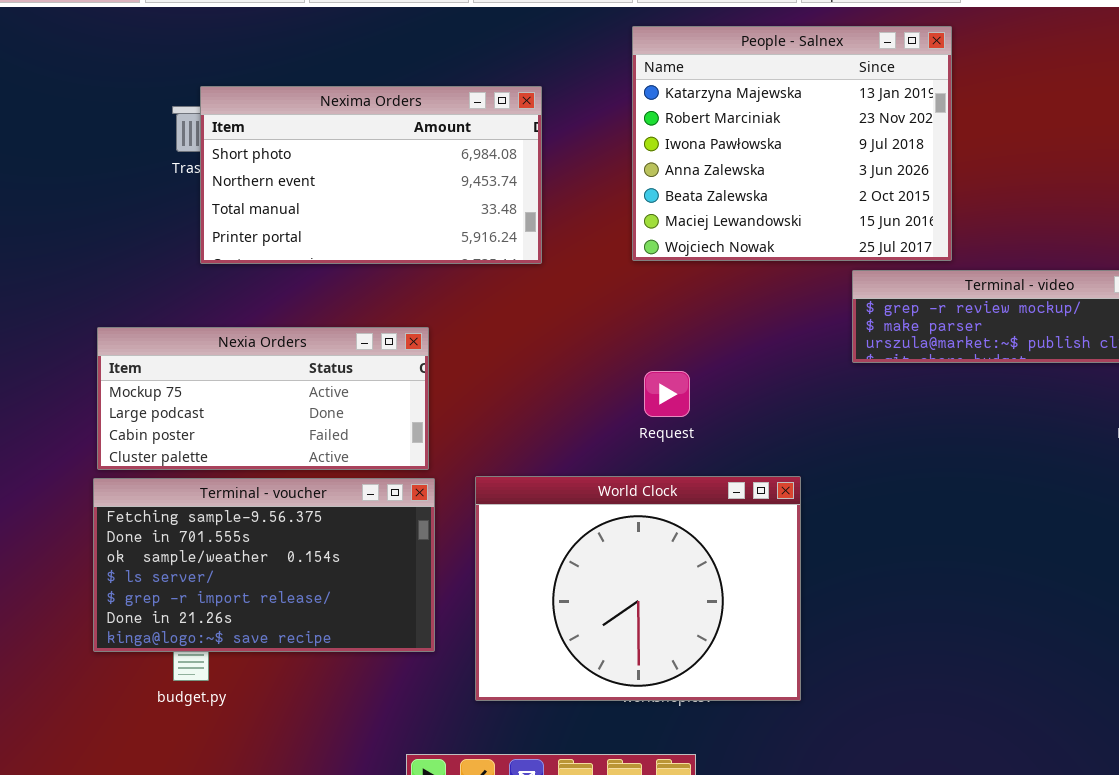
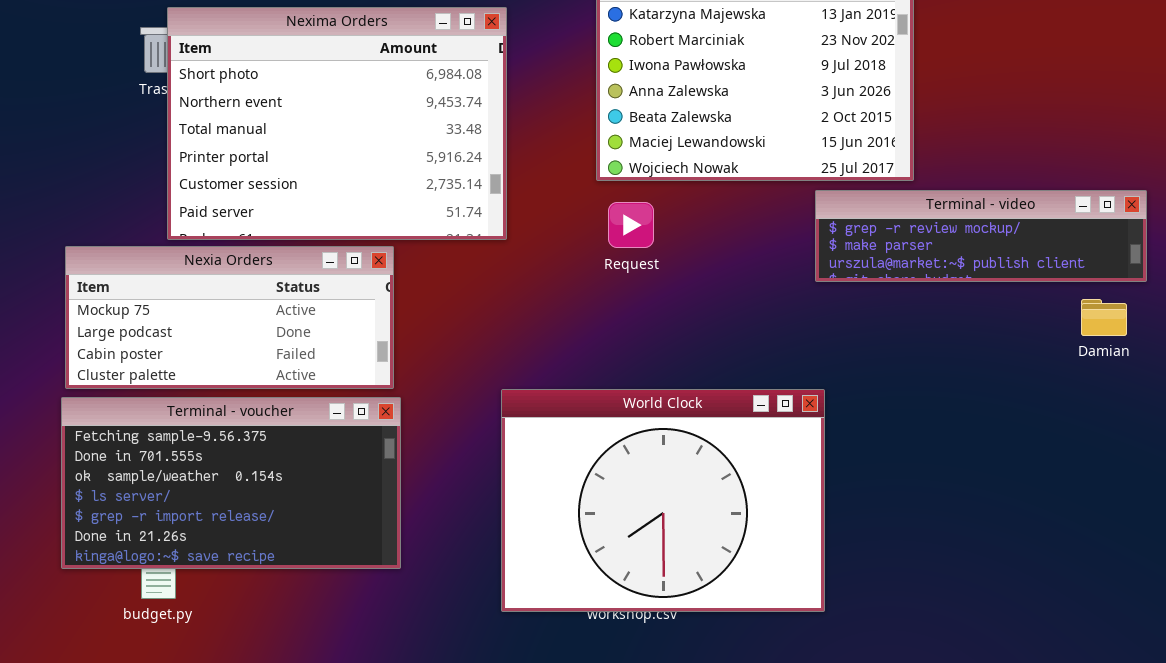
Nexima Orders: [200,86,542,264] -> [167,7,507,240], resized
Request: [644,371,690,417] -> [608,202,654,248], moved
World Clock: [475,476,801,701] -> [501,389,825,612], moved

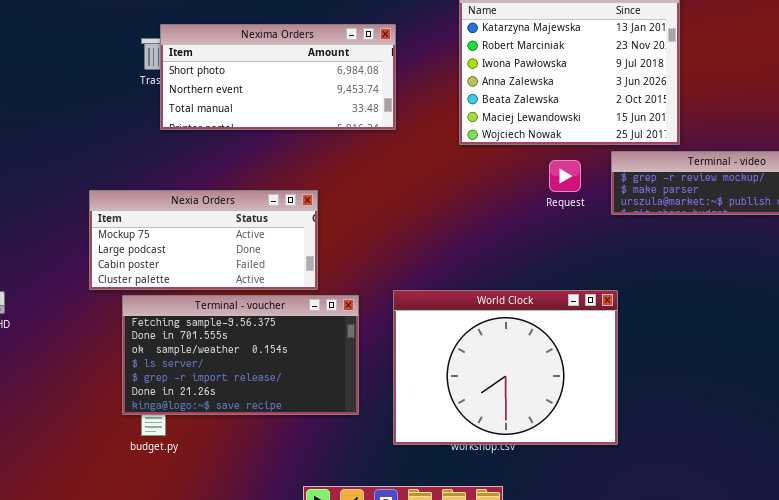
Nexima Orders: [167,7,507,240] -> [160,24,396,130], resized
Request: [608,202,654,248] -> [549,160,581,192], moved
Terminal - voucher: [61,397,401,569] -> [122,295,359,415], moved

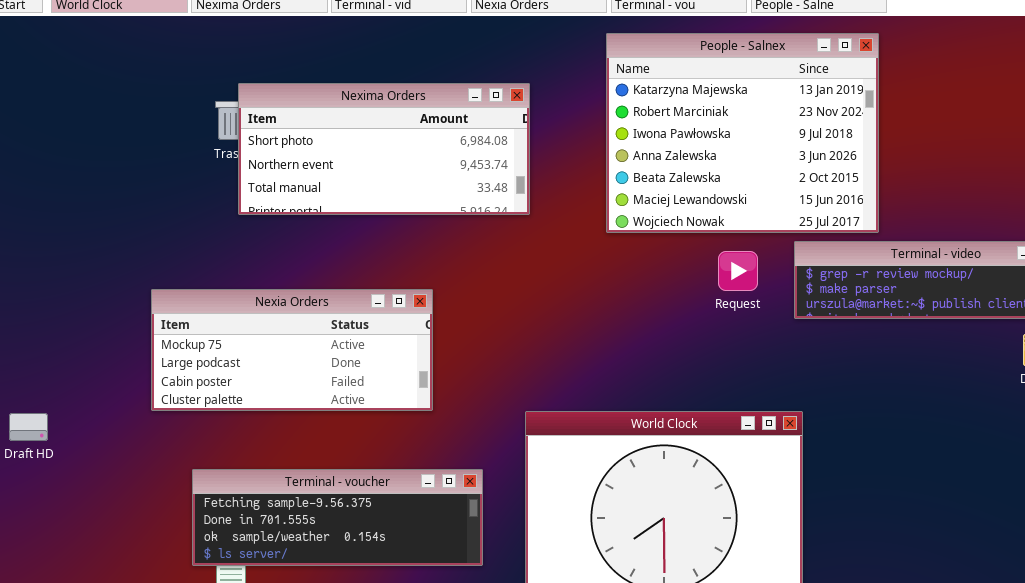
Terminal - voucher: [122,295,359,415] -> [192,469,483,566], resized

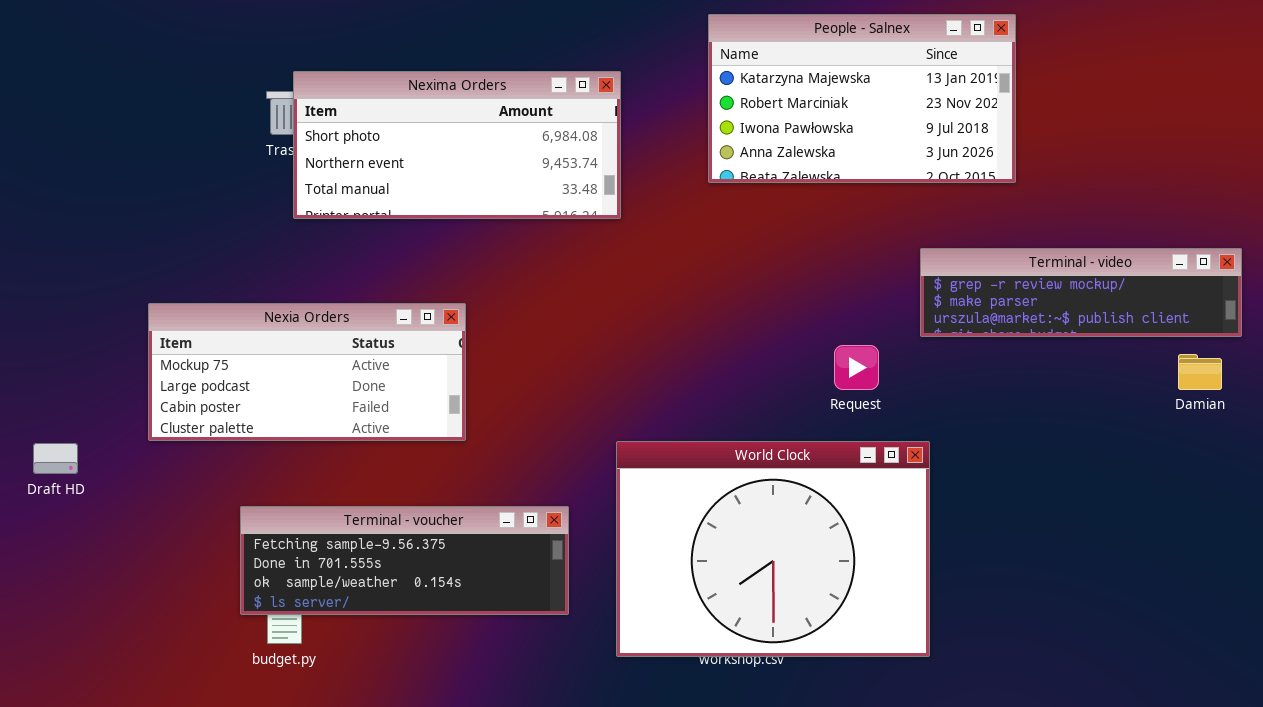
People - Salnex: [606,33,879,233] -> [708,14,1016,183], resized
Request: [718,251,758,291] -> [834,345,879,390], moved
Nexia Orders: [151,289,433,411] -> [148,303,466,441], moved

